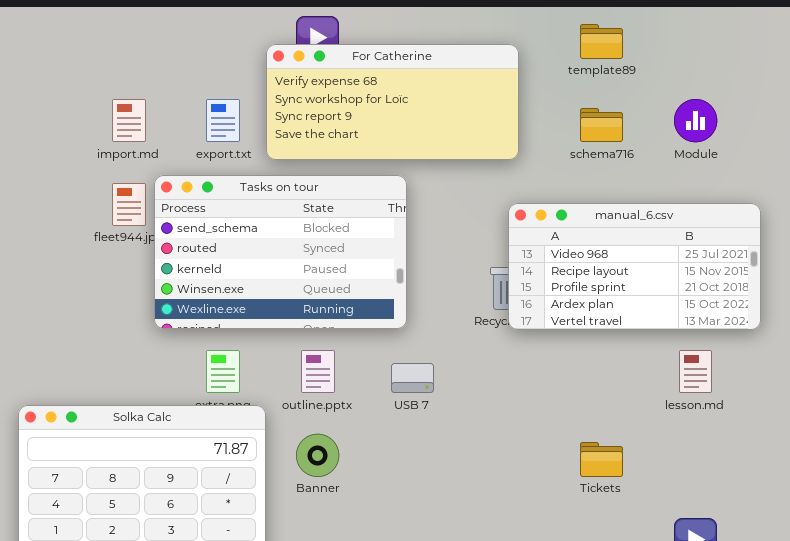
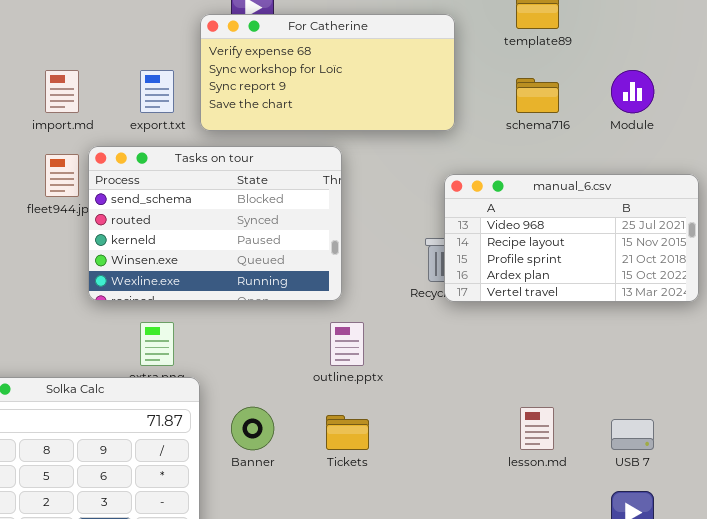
outline.pptx: [301,350,335,393] -> [330,322,364,366], moved
lesson.md: [679,350,712,393] -> [520,407,554,450], moved
USB 7: [391,363,434,393] -> [611,419,654,450], moved
Tickets: [580,442,623,477] -> [326,415,369,450], moved

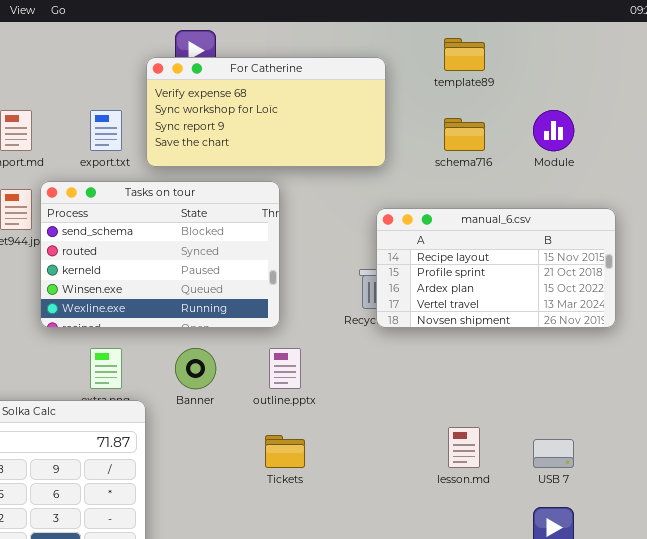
manual_6.csv: [444,174,699,302] -> [376,208,616,328], scrolled down 1 row
Banner: [231,407,274,450] -> [175,348,216,389], moved

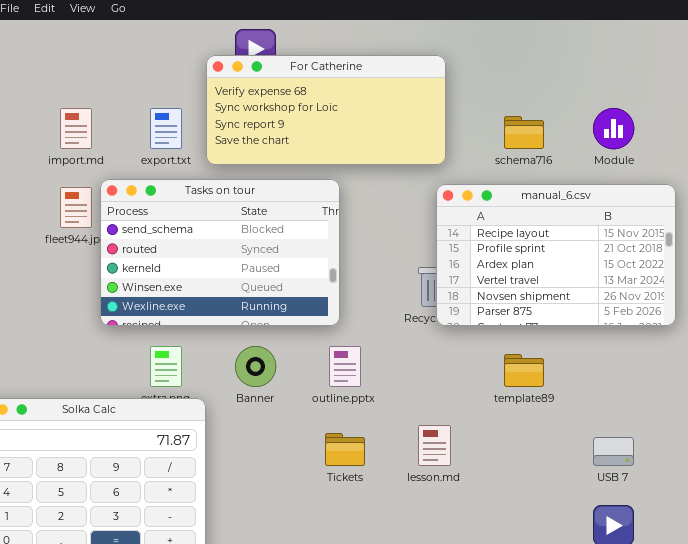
template89: [444,38,485,71] -> [504,354,544,387], moved
manual_6.csv: [376,208,616,328] -> [436,184,676,326], resized
lesson.md: [448,427,480,468] -> [418,425,451,466], moved

